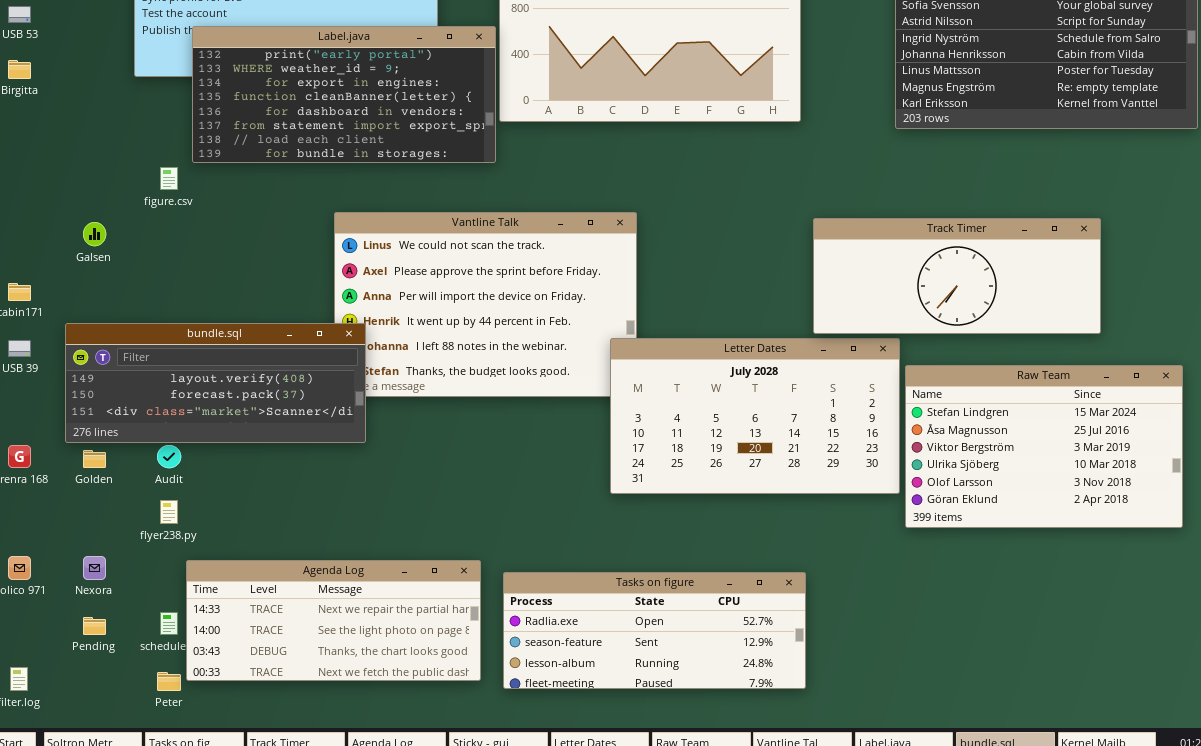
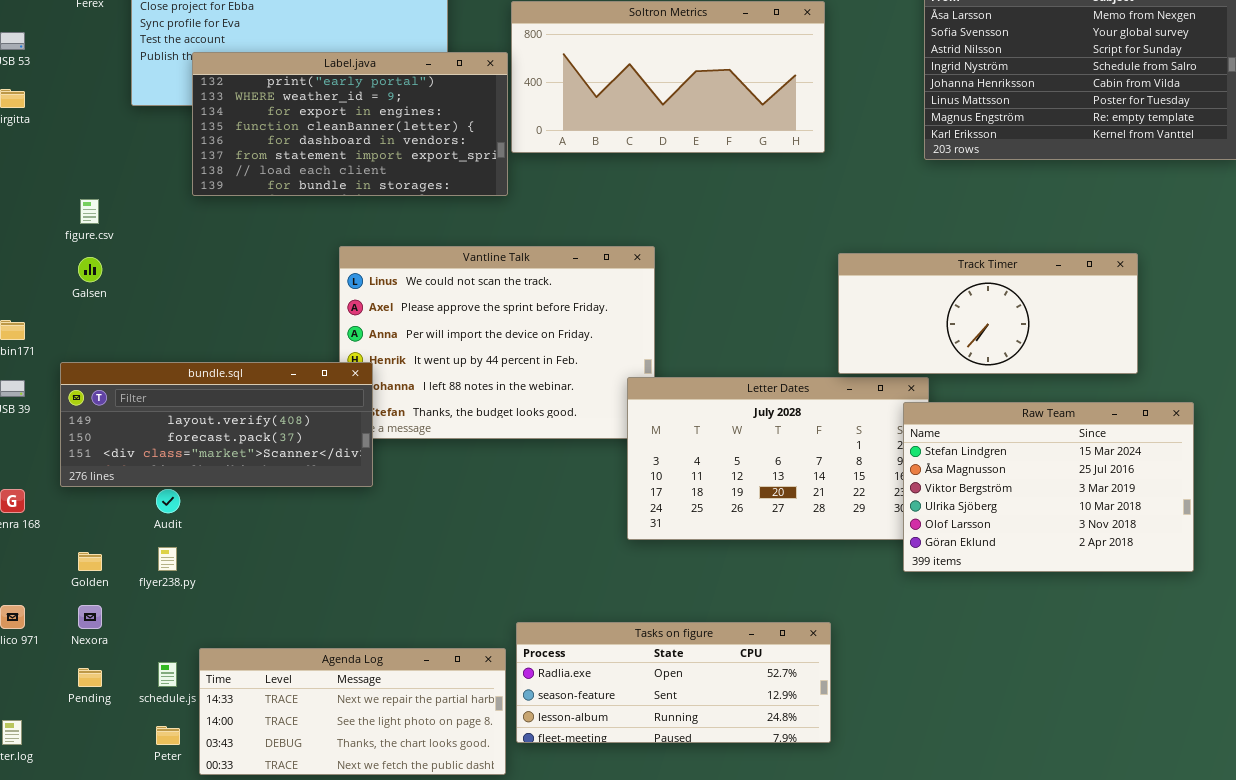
figure.csv: [160,167,178,190] -> [80,199,99,224], moved
Raw Team: [905,365,1183,528] -> [903,402,1194,572], moved
Golden: [83,450,106,468] -> [78,552,102,571], moved
Agenda Log: [186,560,481,681] -> [199,648,506,775], moved

